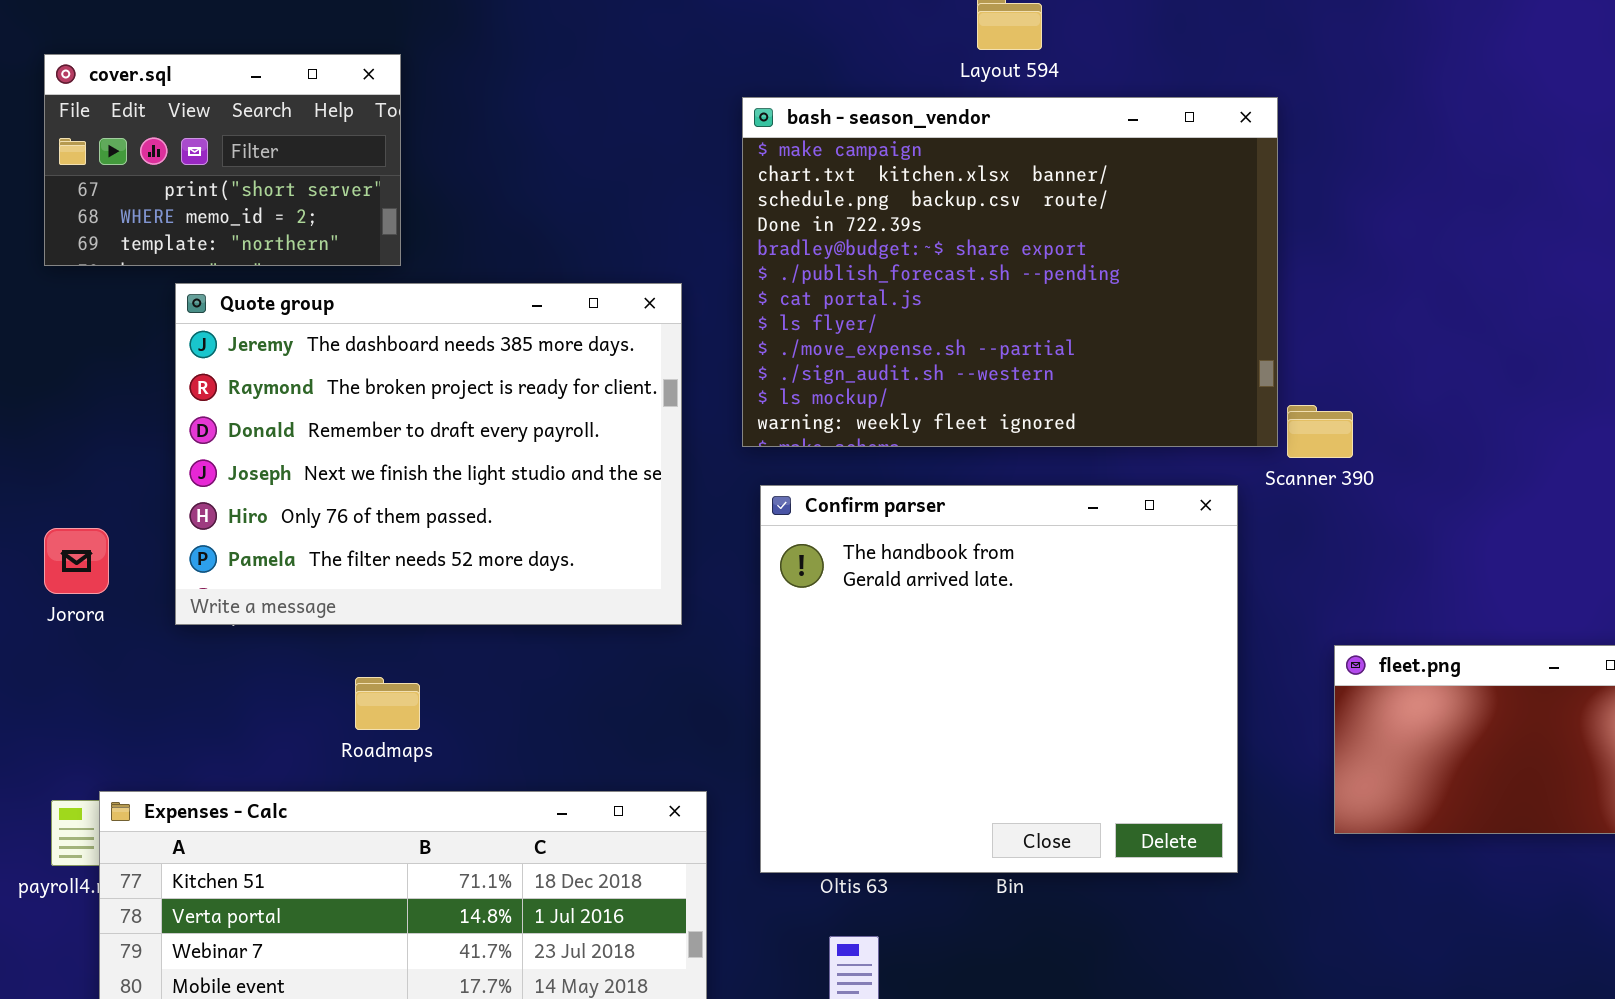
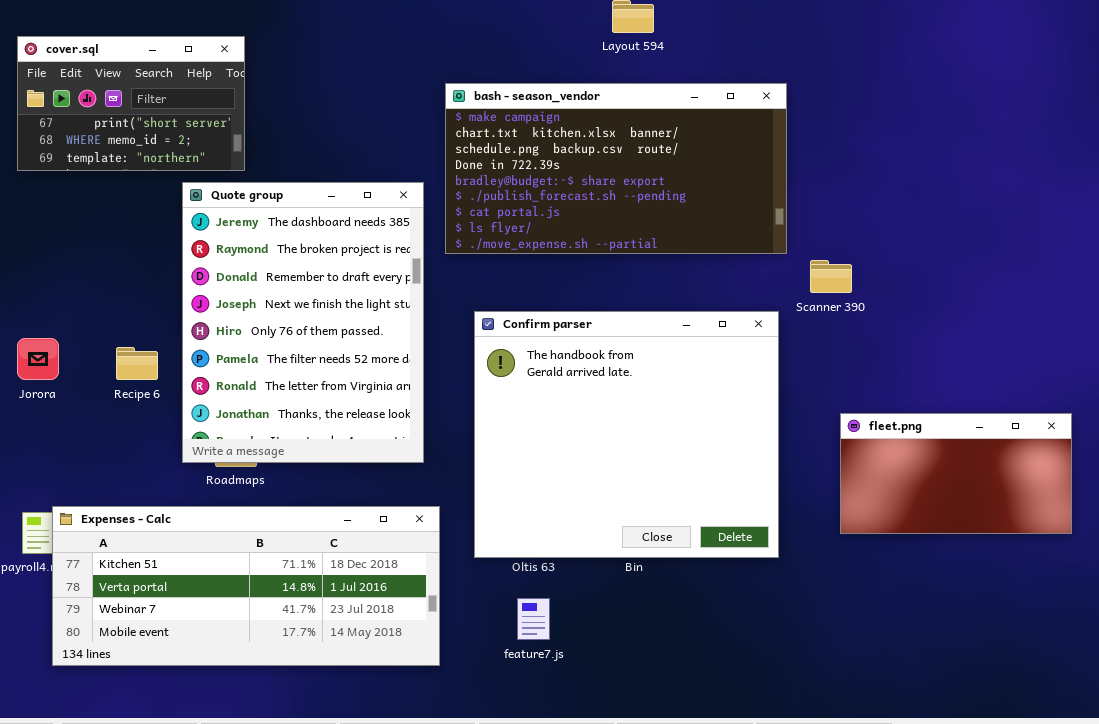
bash - season_vendor: [742,97,1278,447] -> [445,83,787,254], moved, resized
Quote group: [175,283,682,625] -> [182,182,424,463], resized

